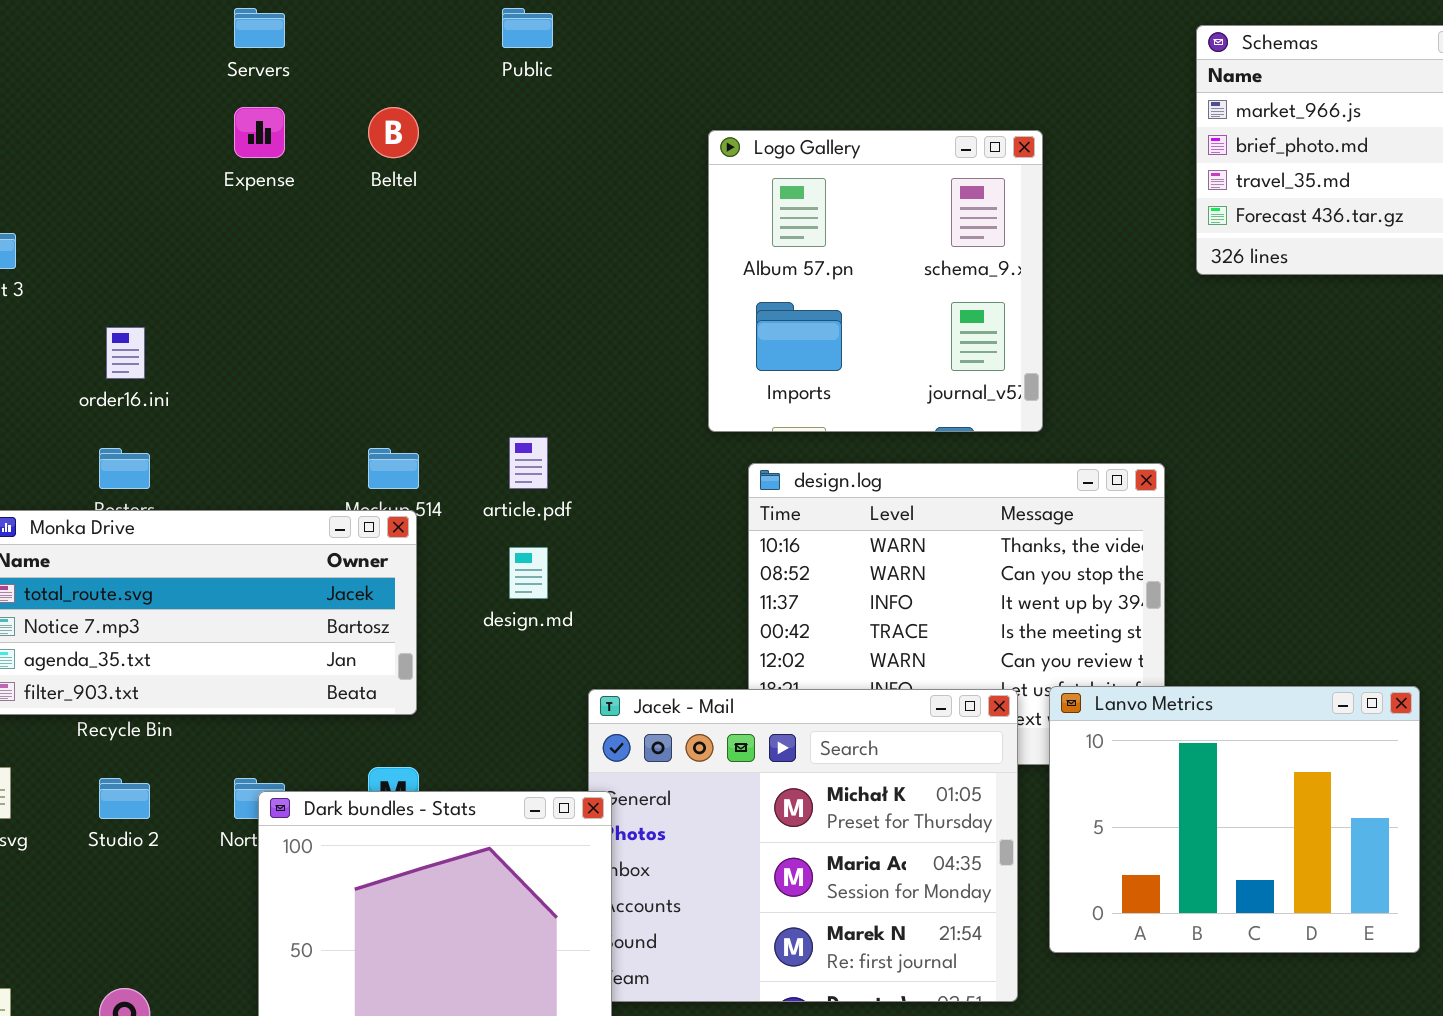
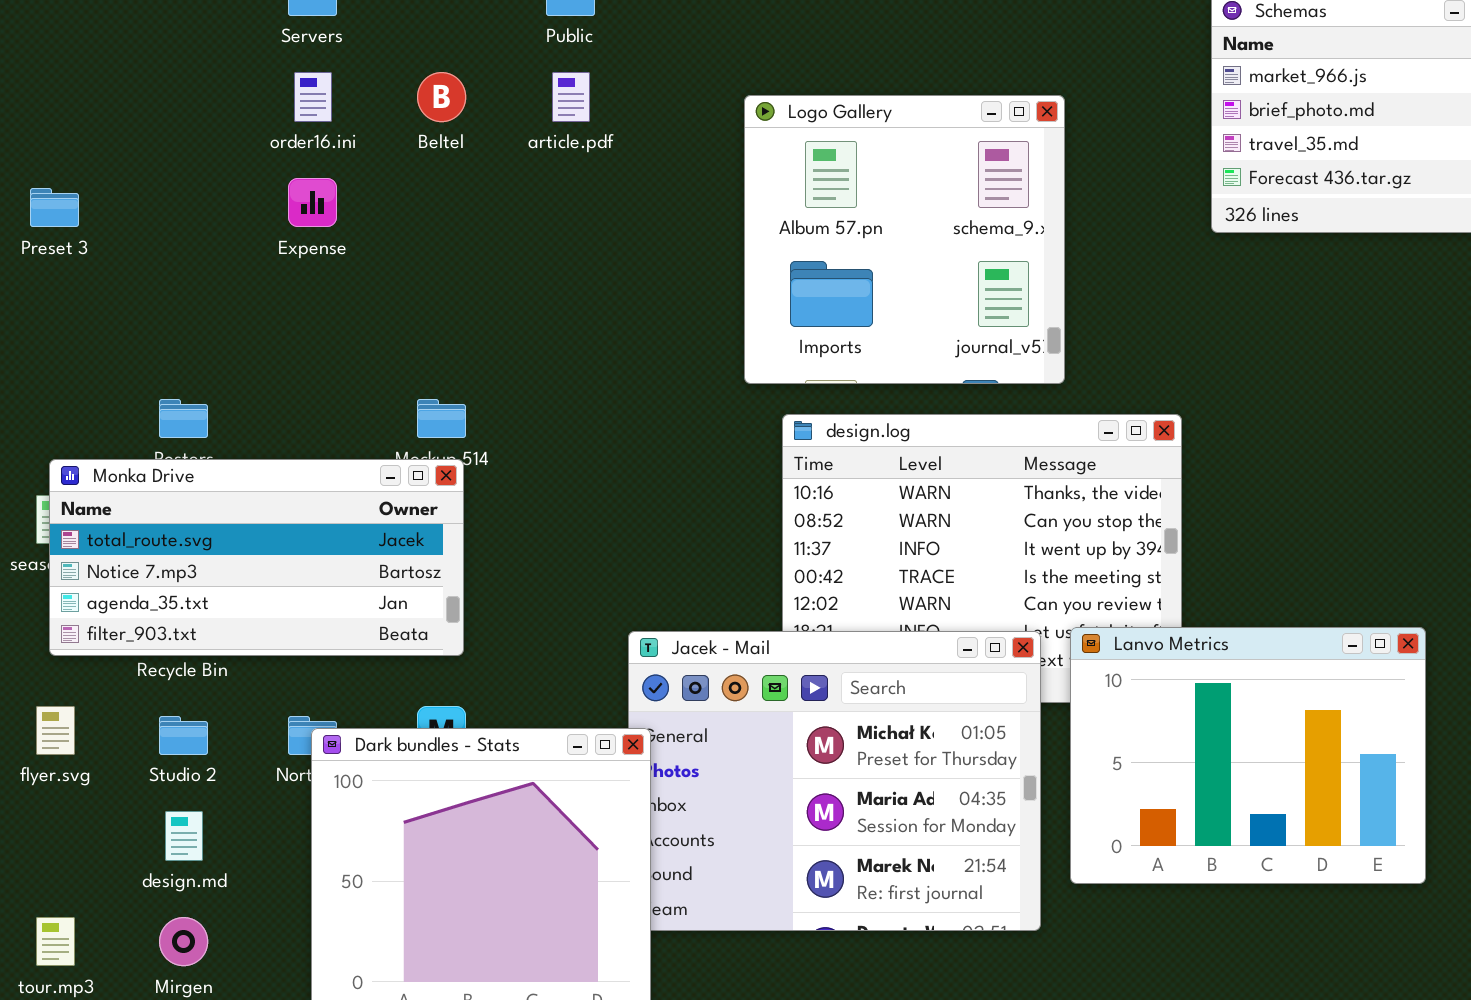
Expense: [234,107,285,158] -> [288,178,337,227], moved
order16.ini: [106,327,145,379] -> [294,72,332,122], moved
article.pdf: [509,437,548,489] -> [552,72,590,122], moved
design.md: [509,547,548,599] -> [165,811,203,861], moved

